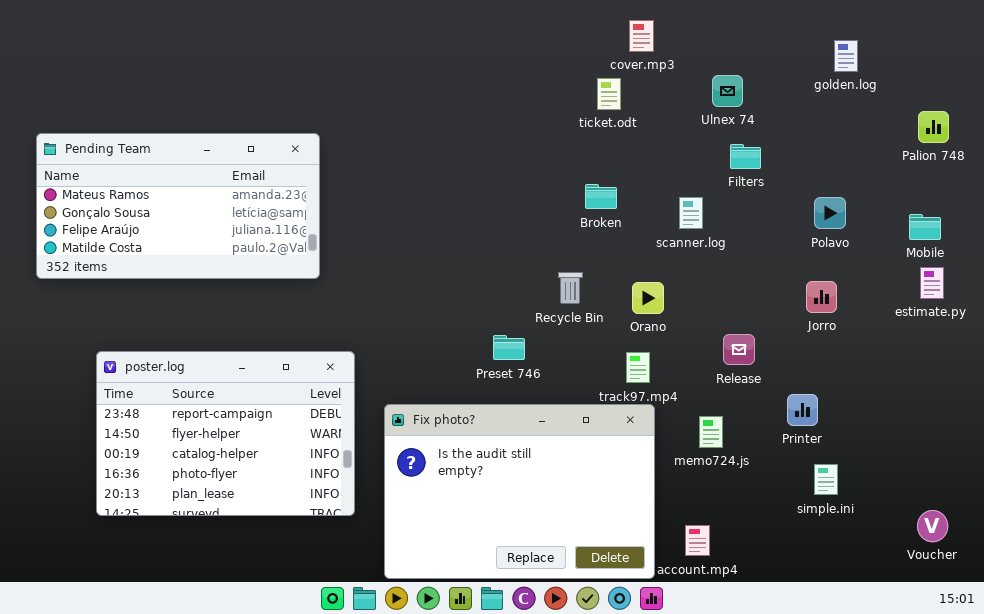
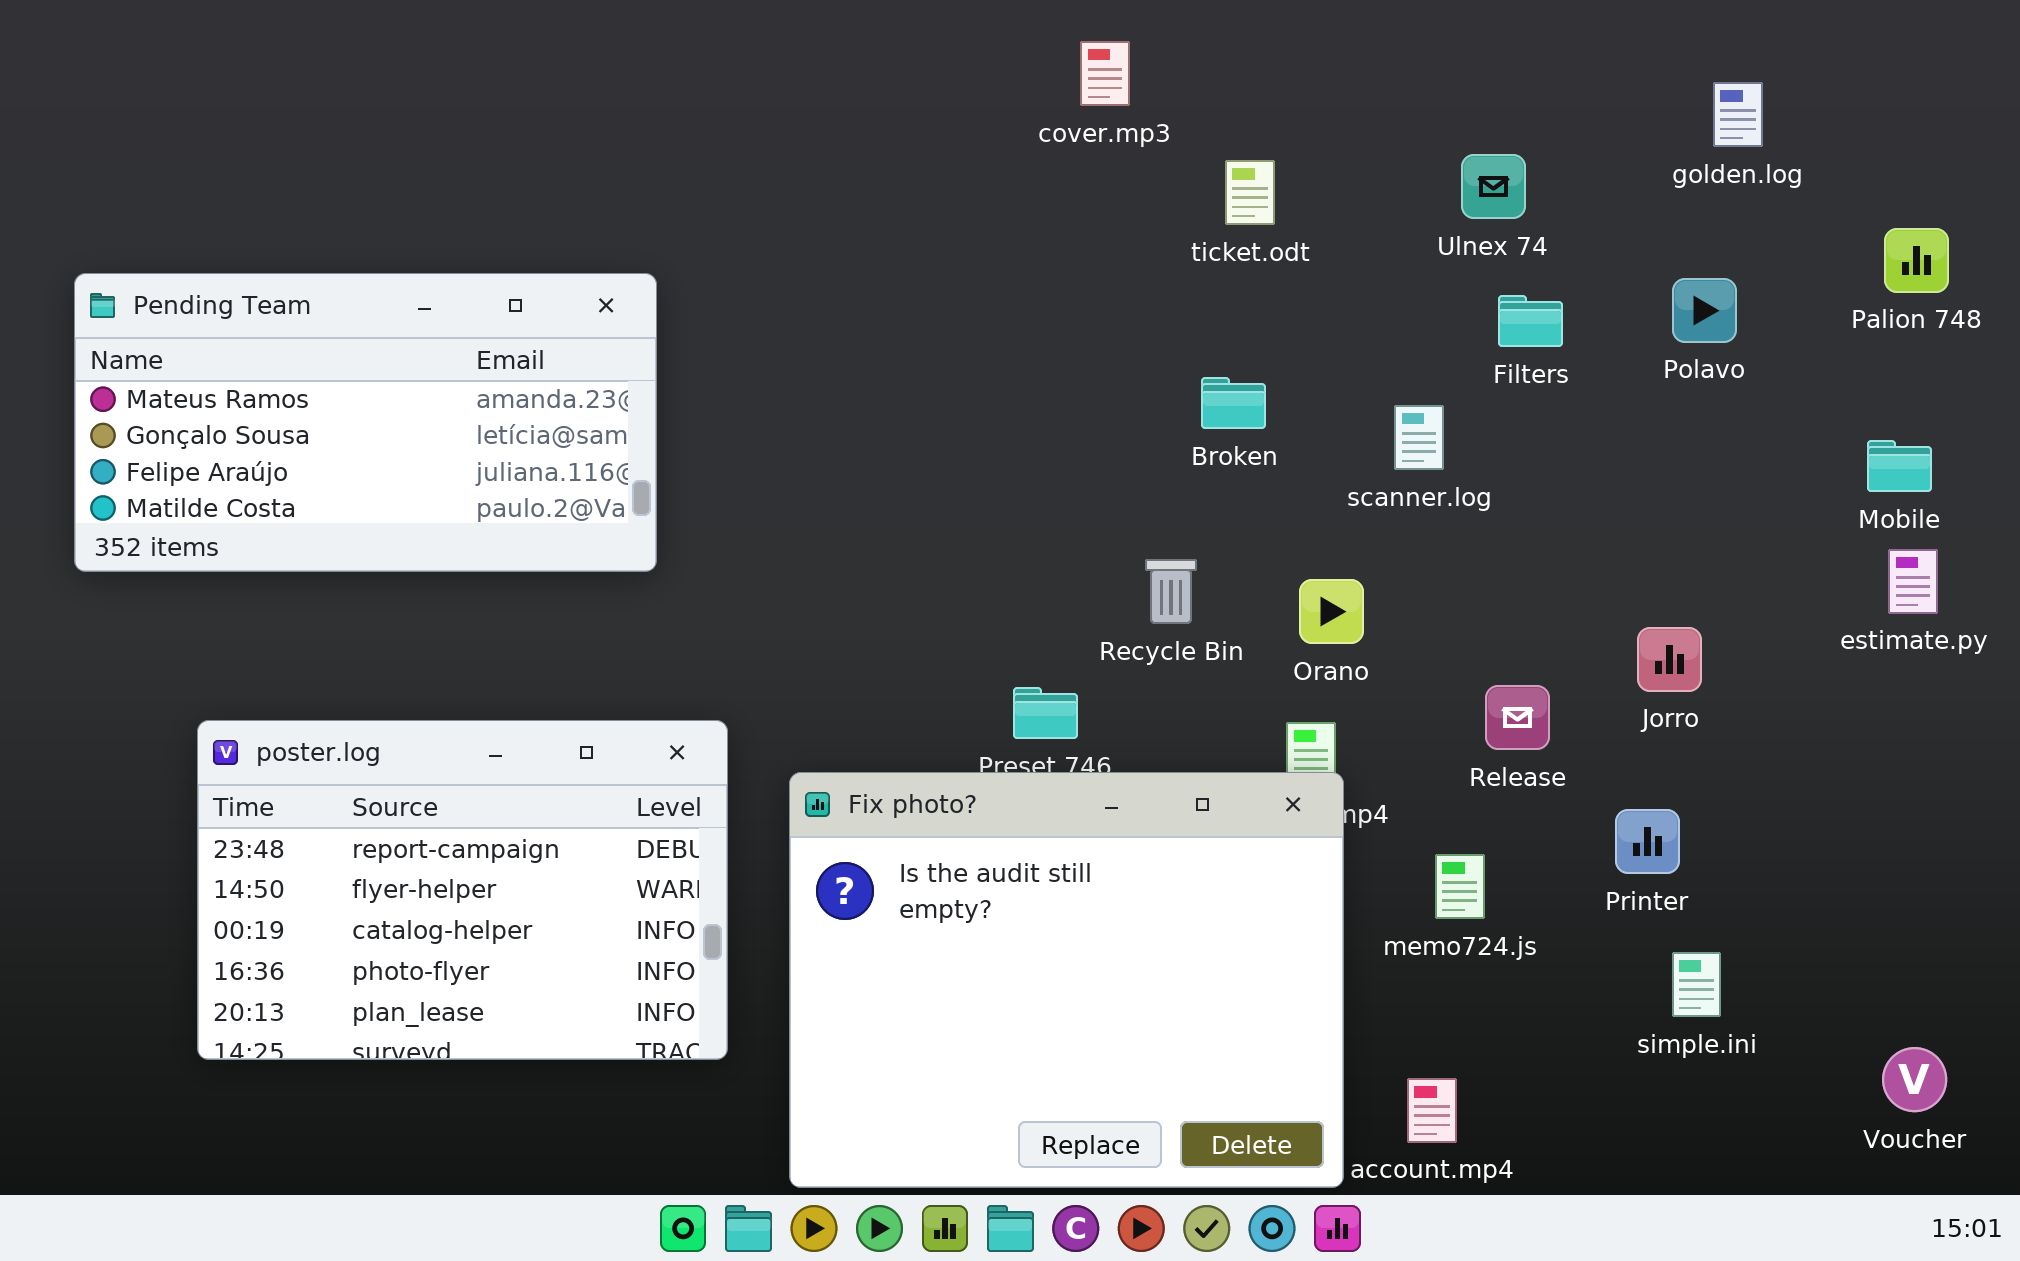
cover.mp3: [629,20,654,52] -> [1080,41,1130,106], moved
Polavo: [814,197,846,229] -> [1672,278,1737,343], moved
Jorro: [806,281,837,313] -> [1637,627,1702,692], moved
Fix photo?: [384,404,655,579] -> [789,772,1344,1188], resized

